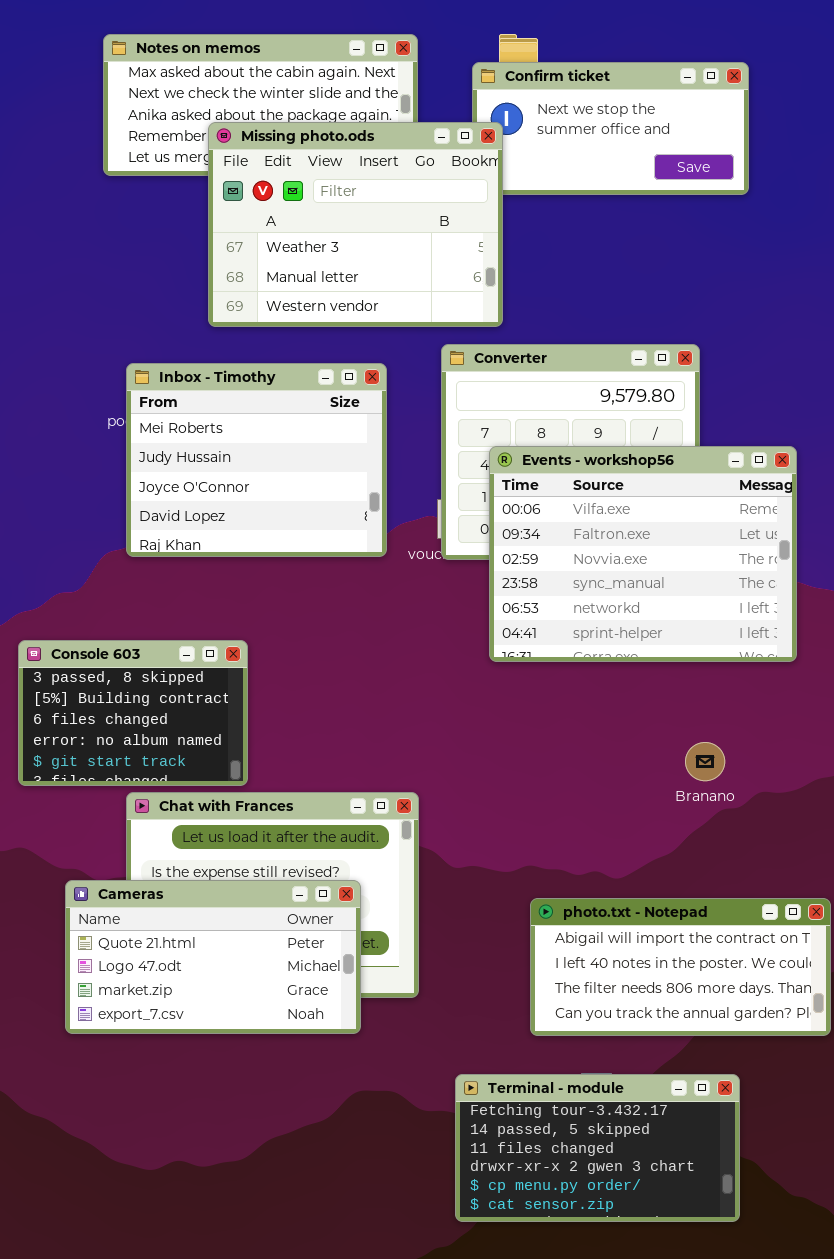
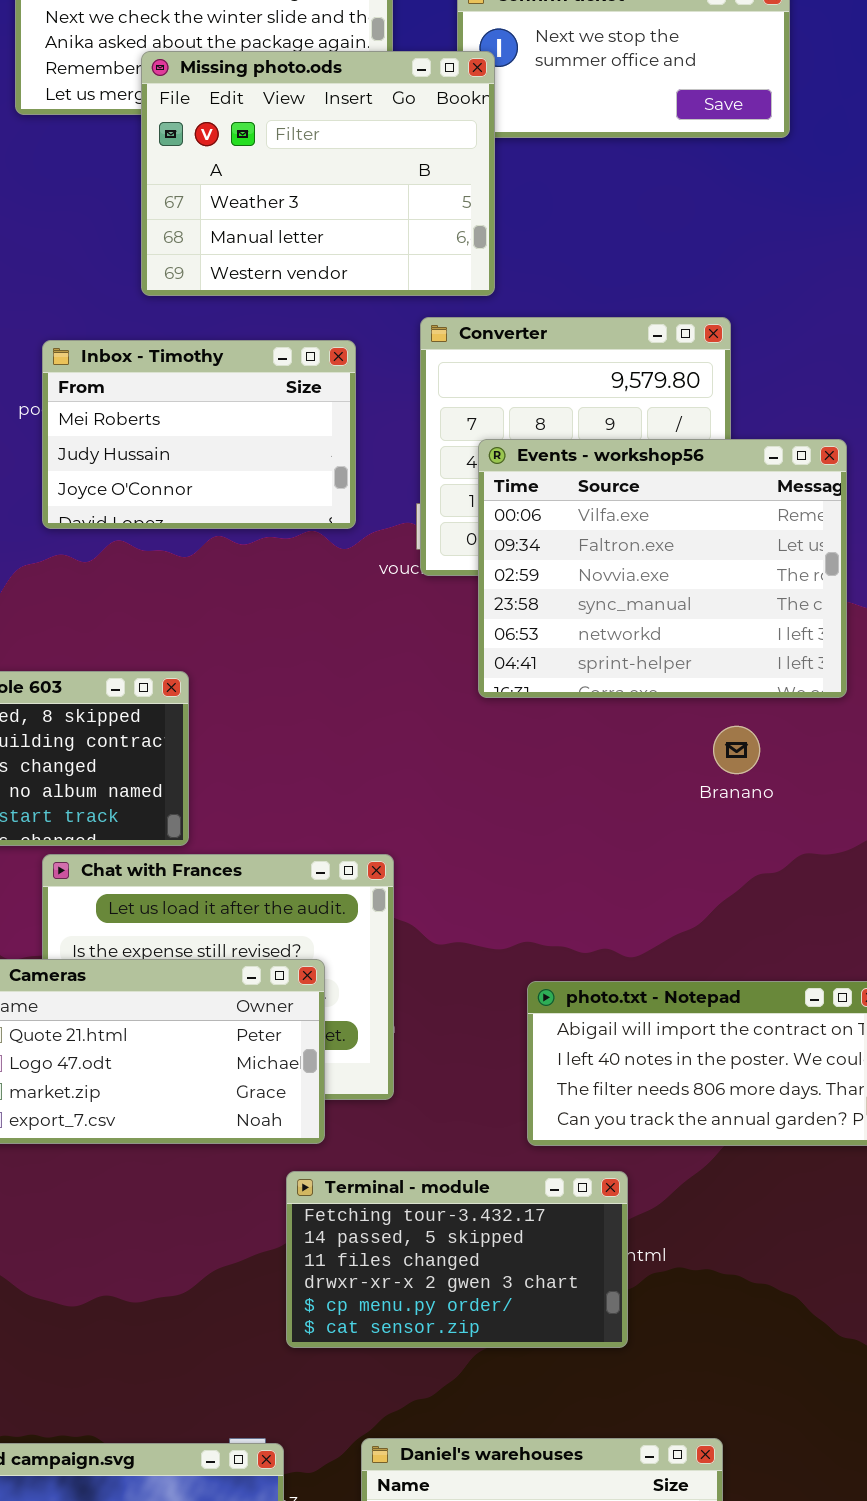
Inbox - Timothy: [126,363,387,557] -> [42,340,356,529], resized
Branano: [685,742,725,781] -> [713,726,760,774], moved
Terminal - module: [455,1074,740,1222] -> [286,1171,628,1348], moved

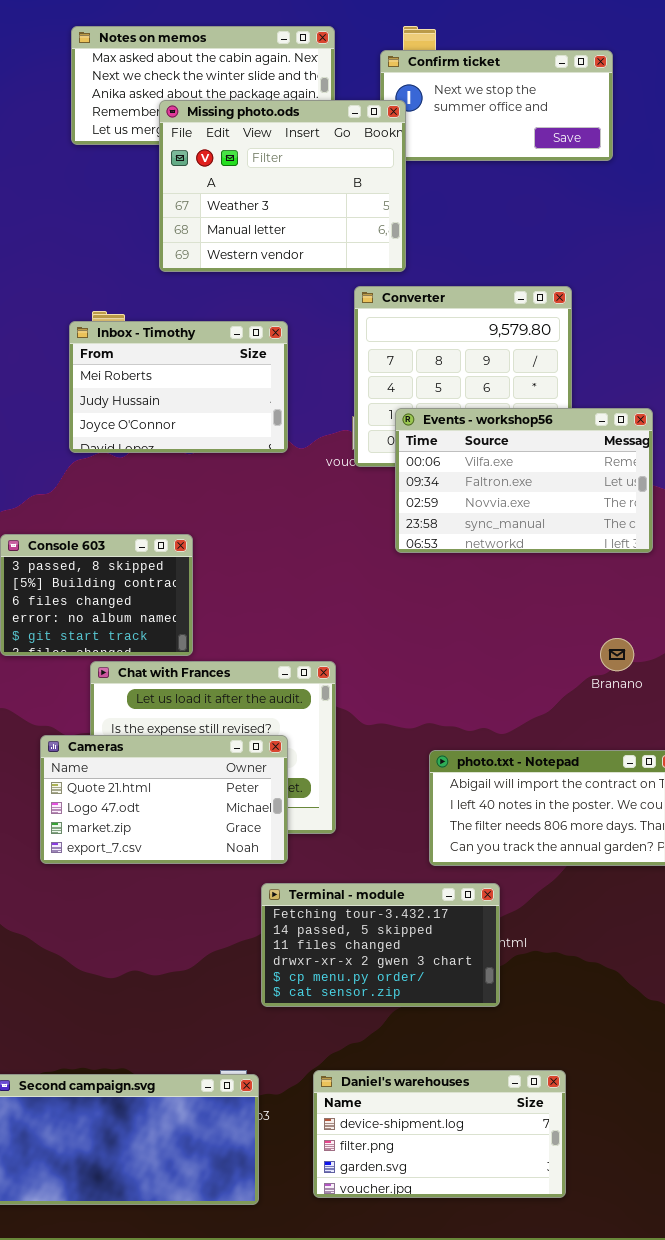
Inbox - Timothy: [42,340,356,529] -> [69,321,288,453], moved
Events - workshop56: [478,439,847,698] -> [395,408,653,553], resized
Branano: [713,726,760,774] -> [600,638,634,671], moved

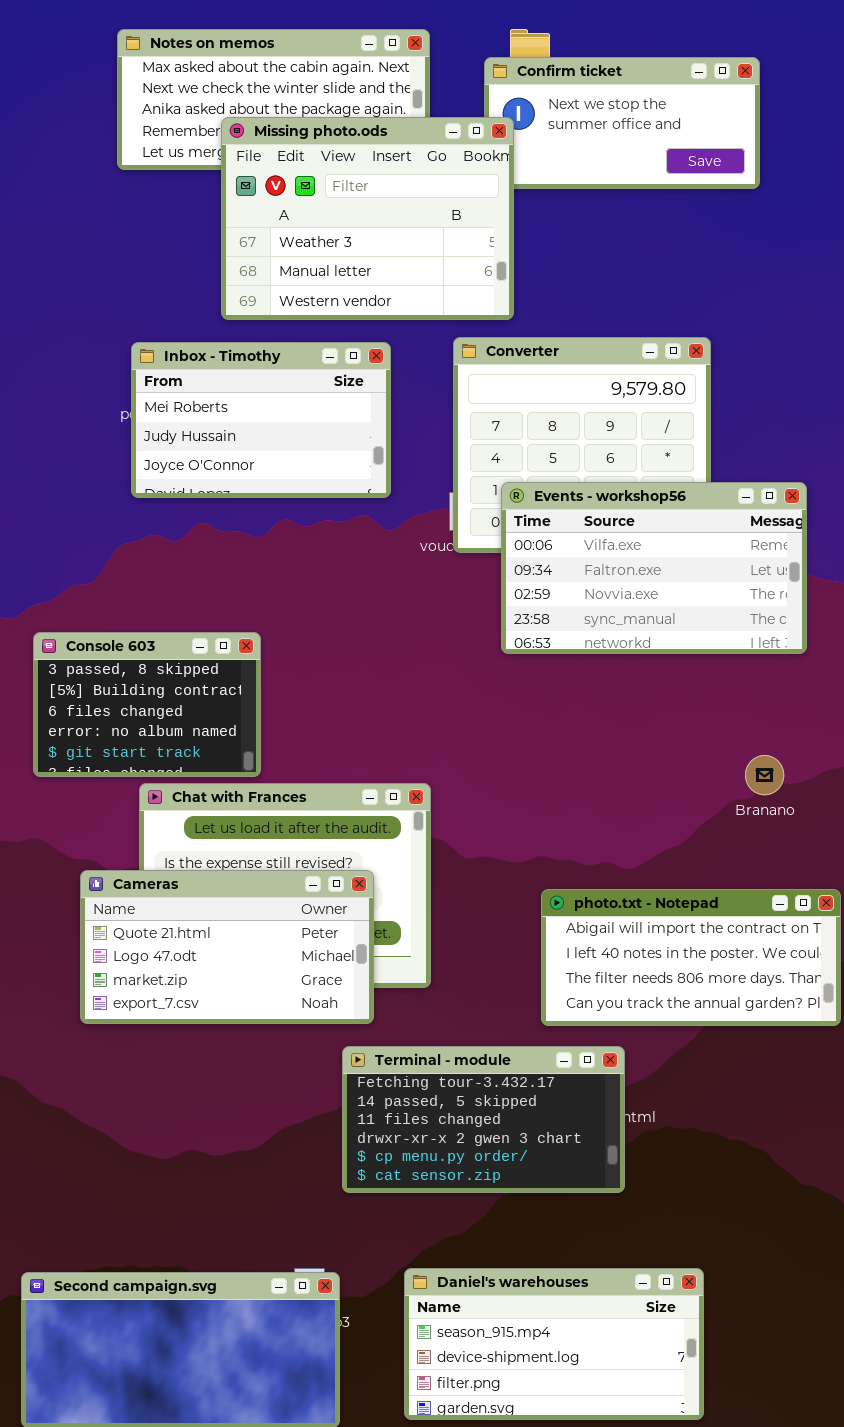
Inbox - Timothy: [69,321,288,453] -> [131,342,391,498], moved
Daniel's warehouses: [313,1070,566,1198] -> [404,1268,704,1420], scrolled up 1 row

